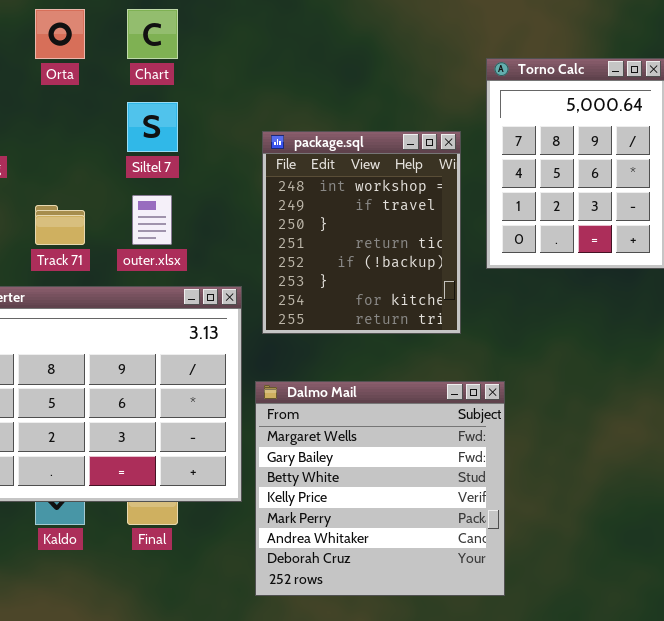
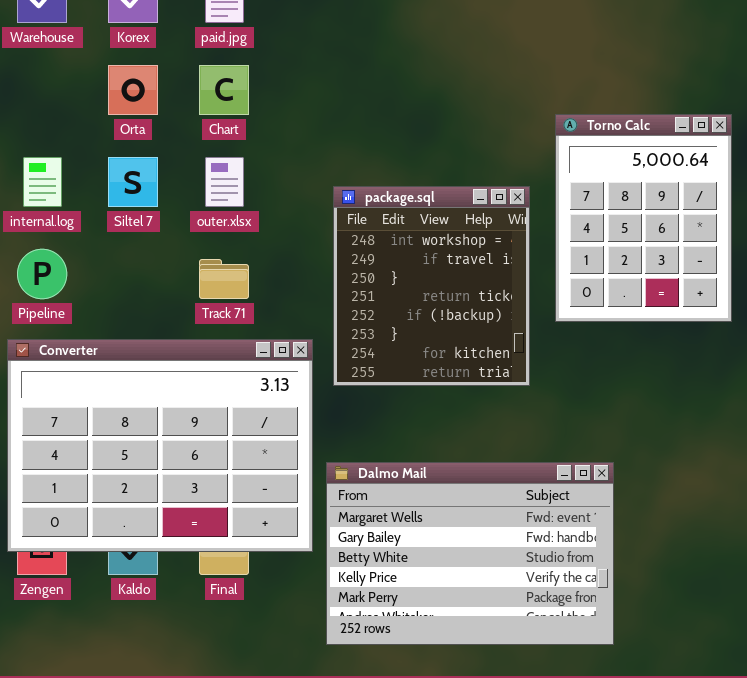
Siltel 7: [127,102,178,152] -> [108,157,158,207], moved
outer.xlsx: [132,195,172,245] -> [205,157,244,207], moved
Track 71: [35,205,85,245] -> [199,259,249,299], moved
Dalmo Mail: [255,381,505,596] -> [326,462,614,645], resized

